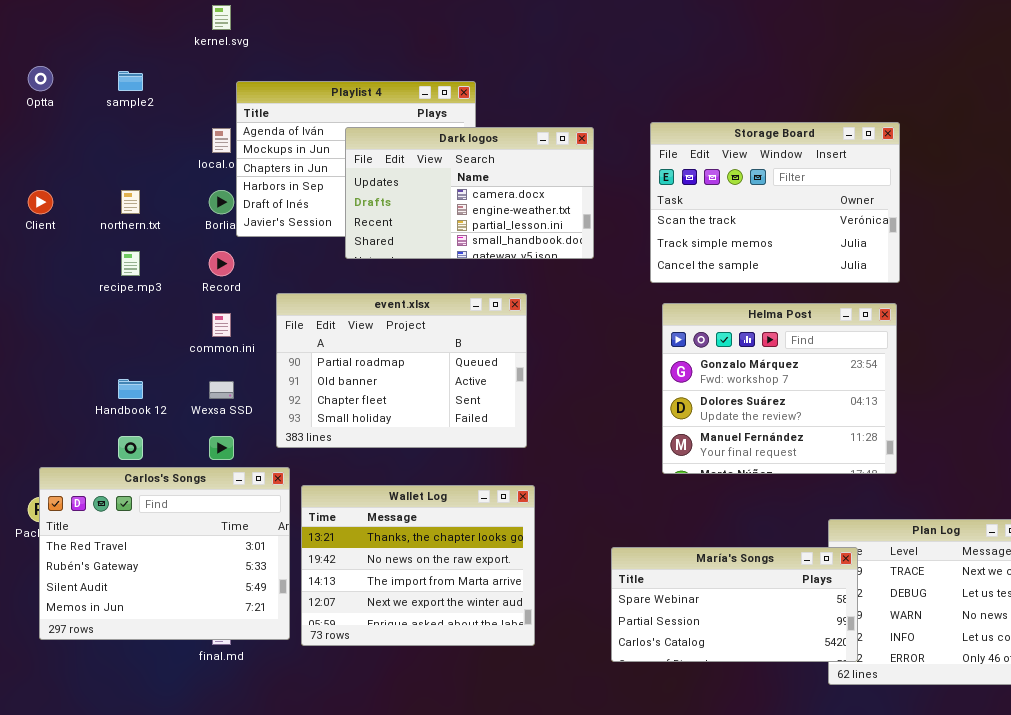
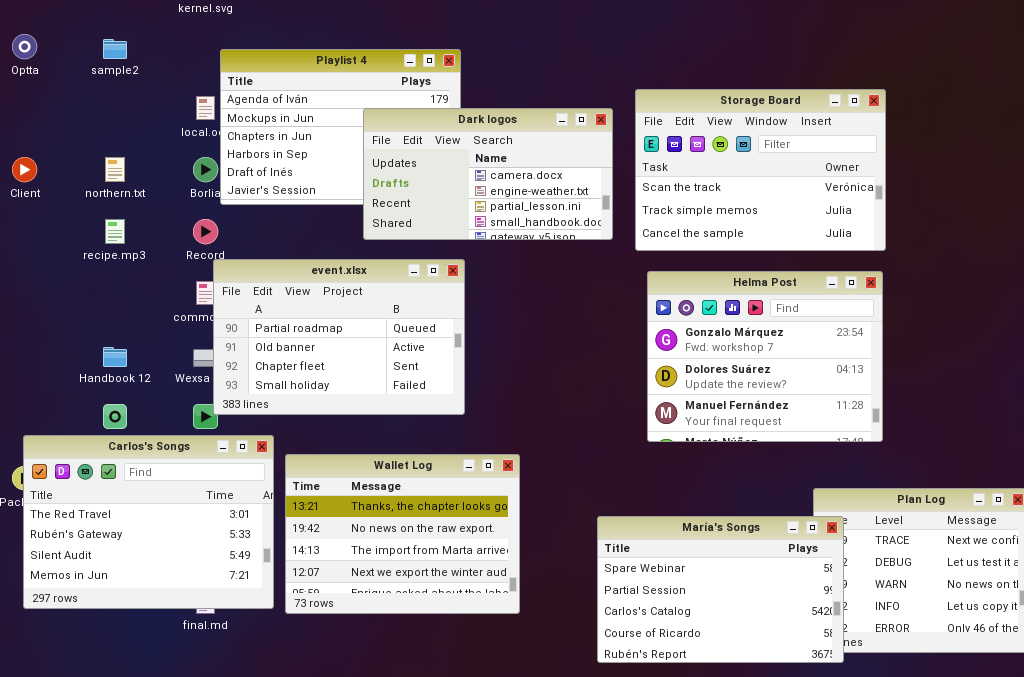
Dark logos: [345,127,594,259] -> [363,108,613,240], moved
event.xlsx: [276,293,527,448] -> [213,259,465,415], moved
María's Songs: [611,547,858,662] -> [597,516,844,663], resized

